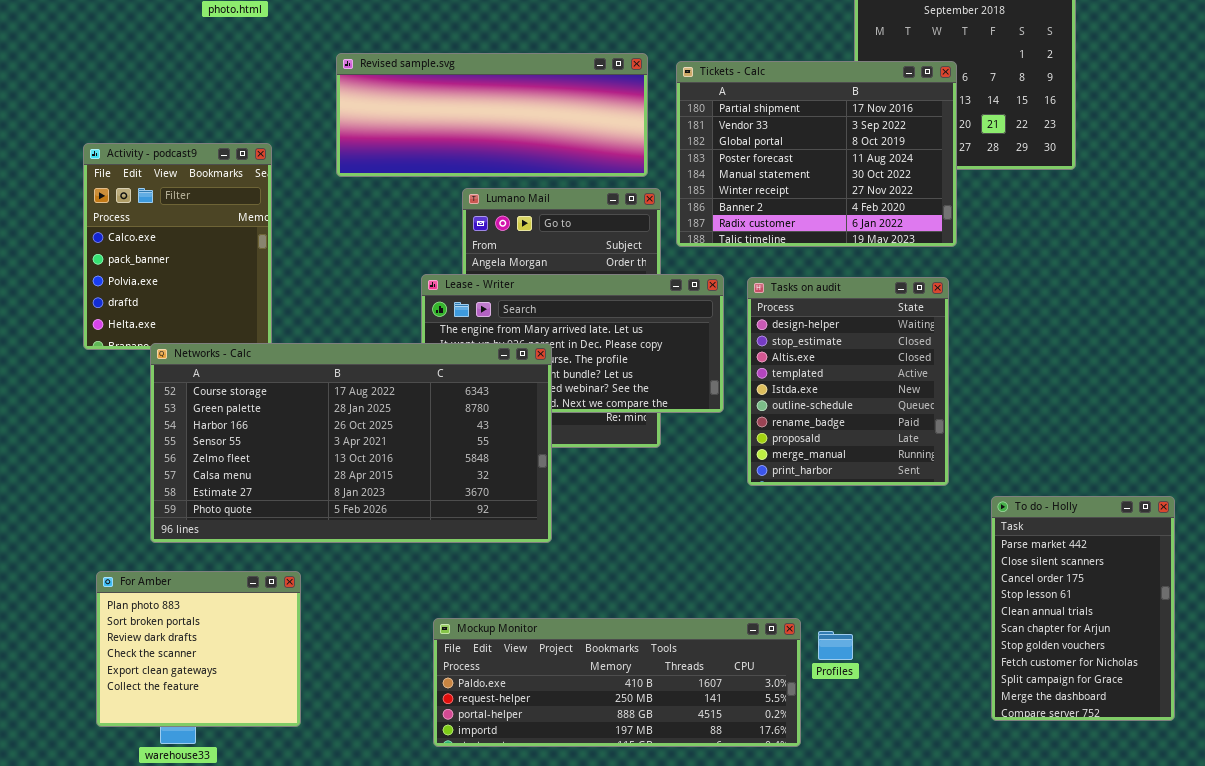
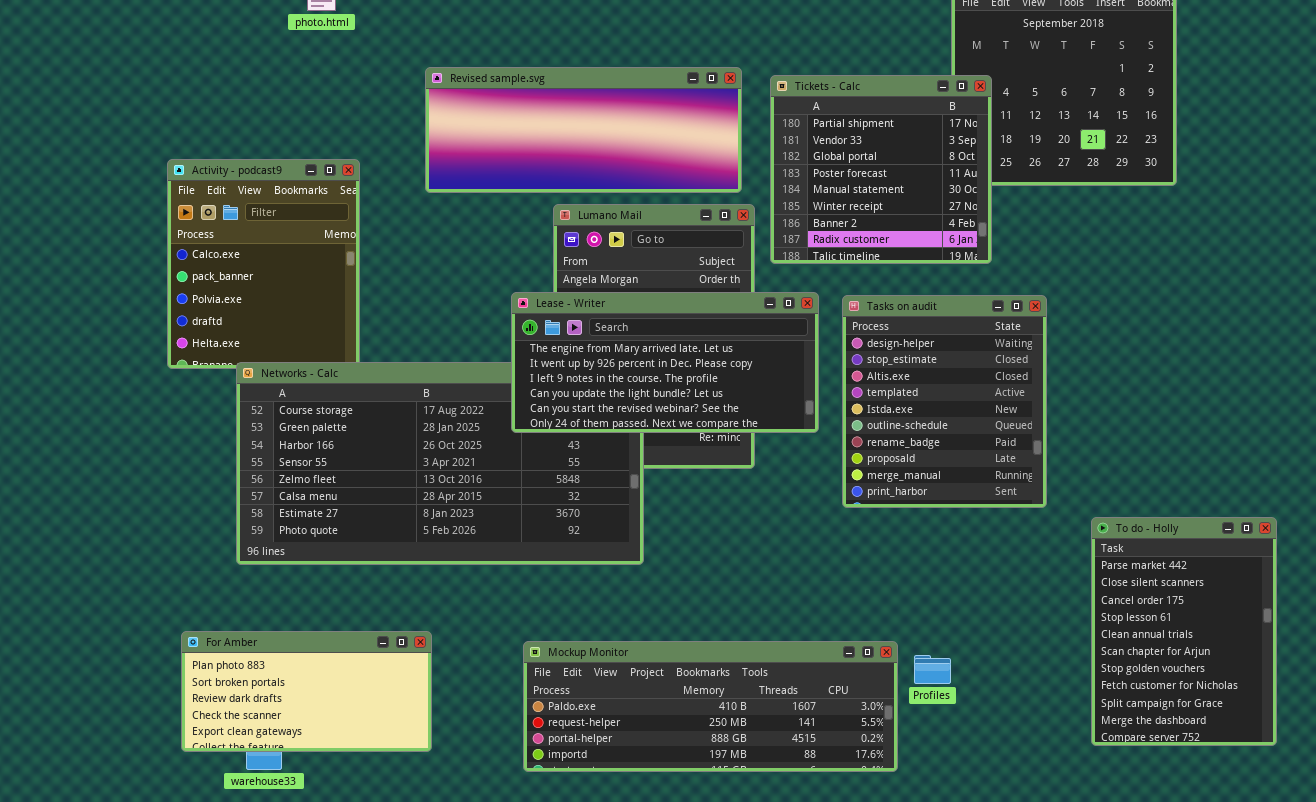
Tickets - Calc: [676,61,957,247] -> [770,75,992,264], resized
Lease - Writer: [421,274,724,413] -> [511,292,819,433], raised
For Amber: [96,571,301,727] -> [181,631,432,752], resized

